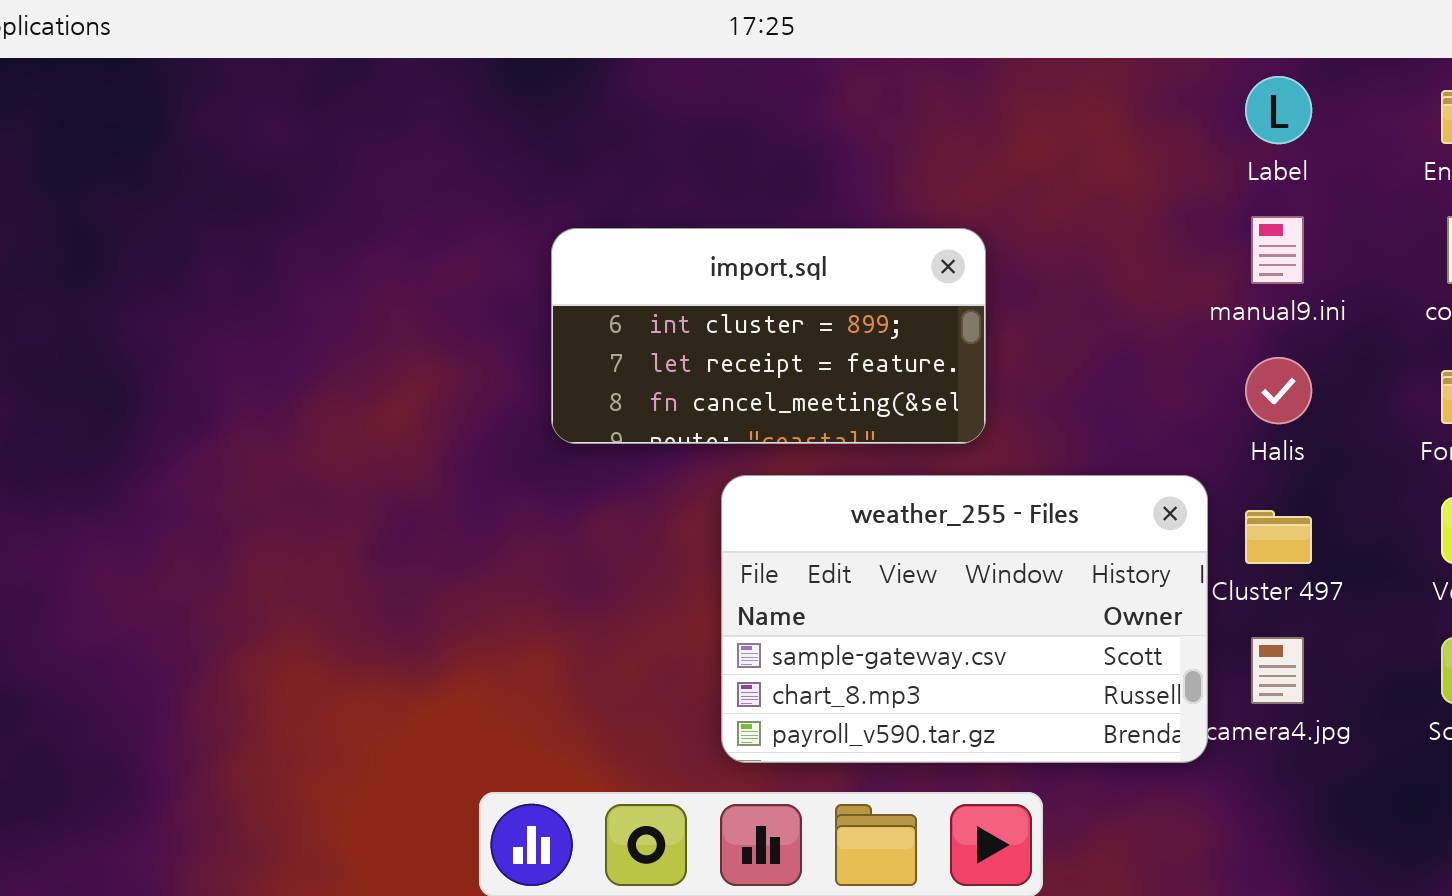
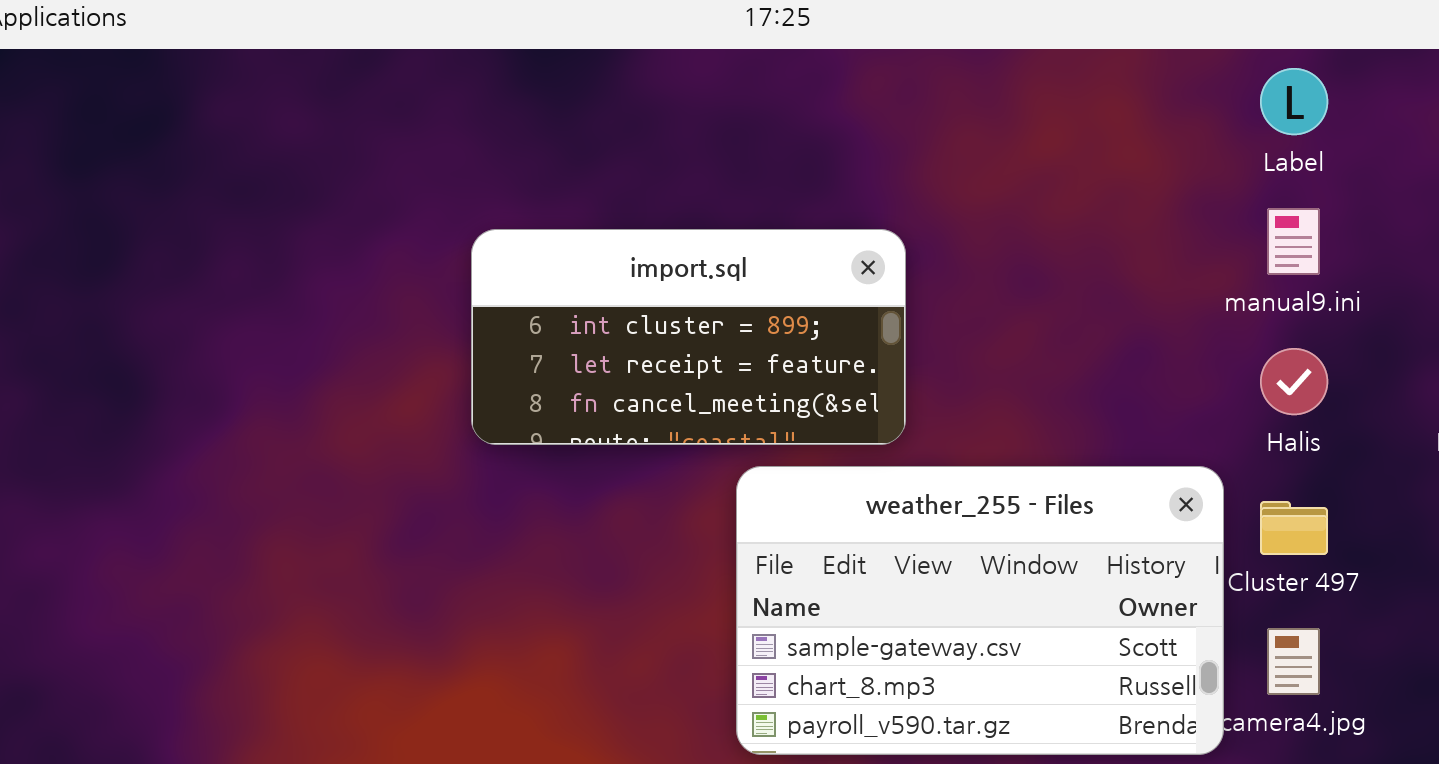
import.sql: [551,228,986,444] -> [471,229,906,445], moved

